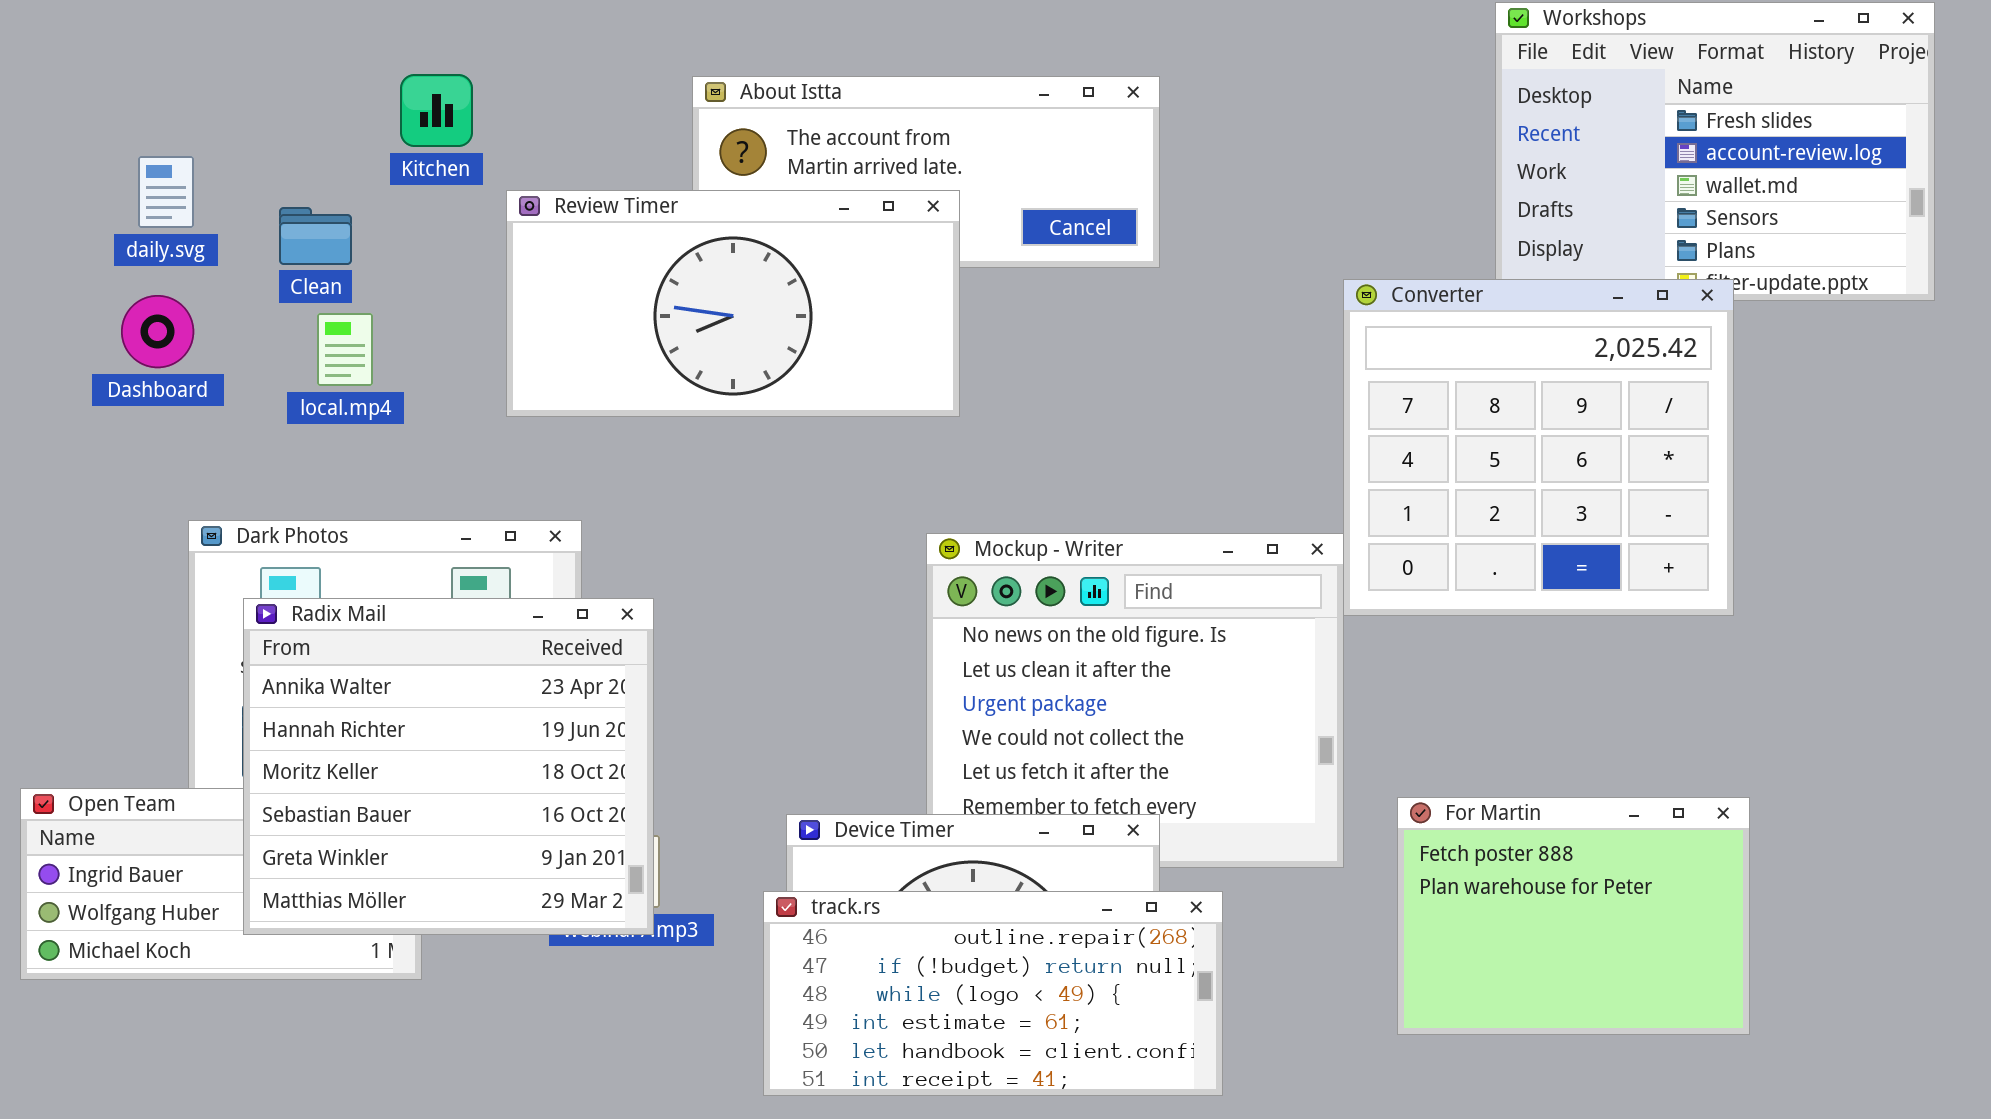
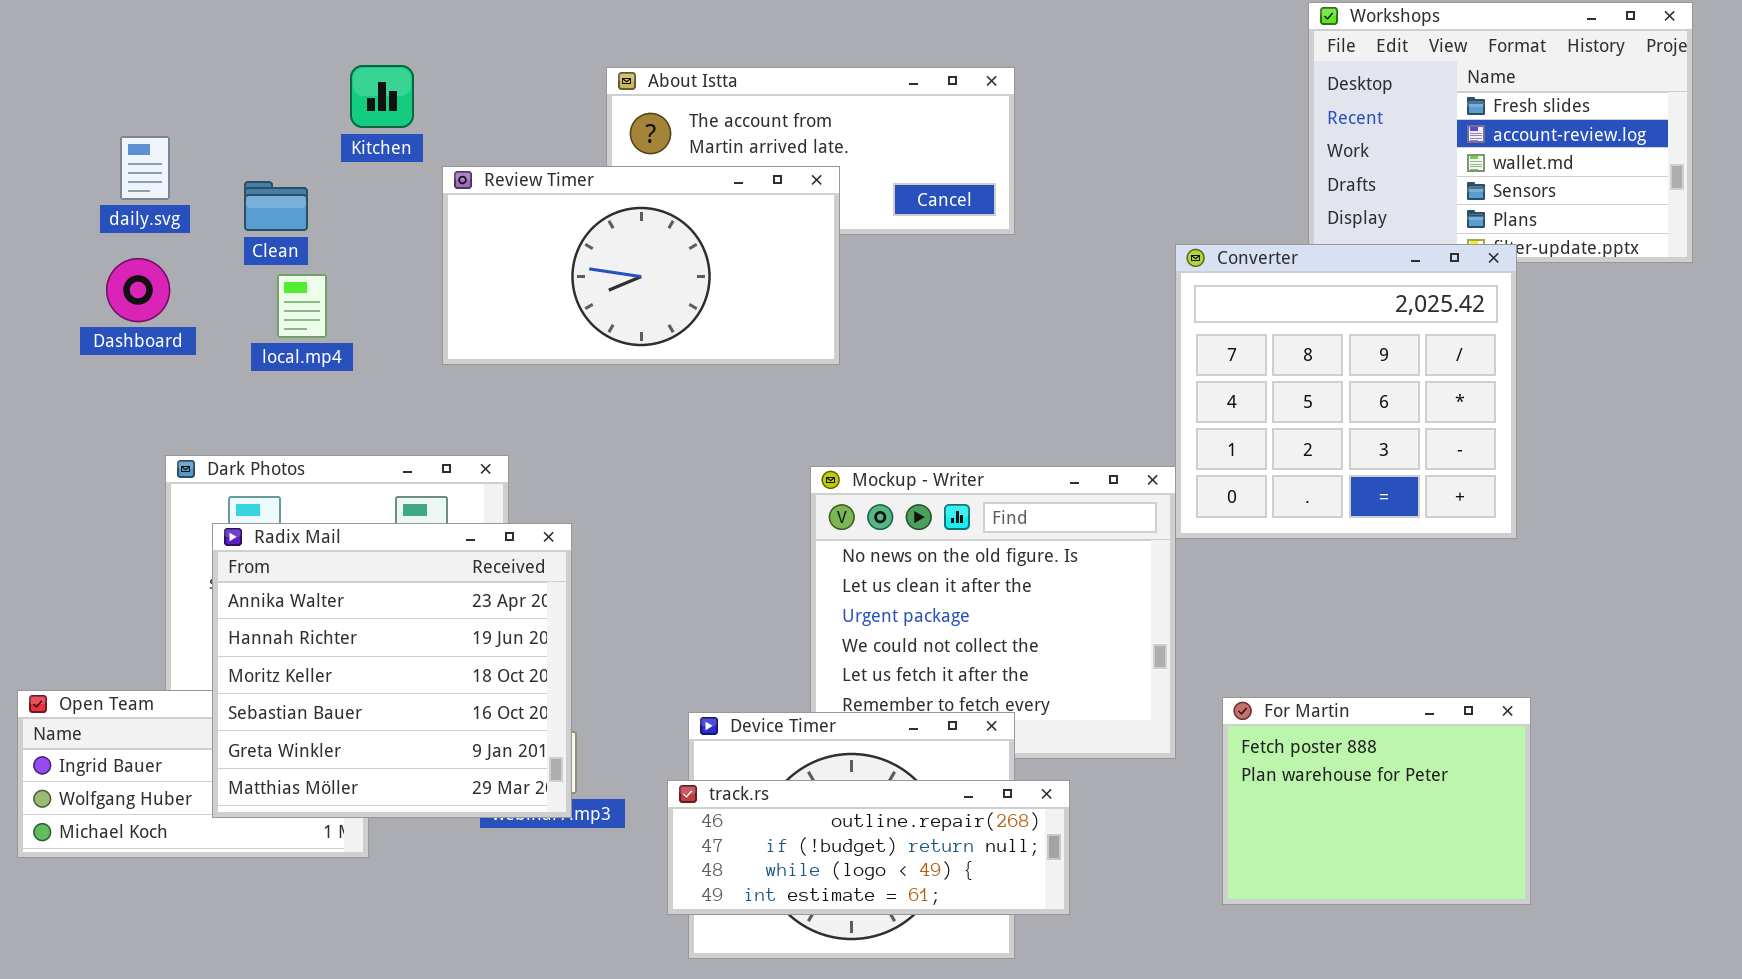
track.rs: [763,891,1223,1096] -> [667,780,1070,915], resized

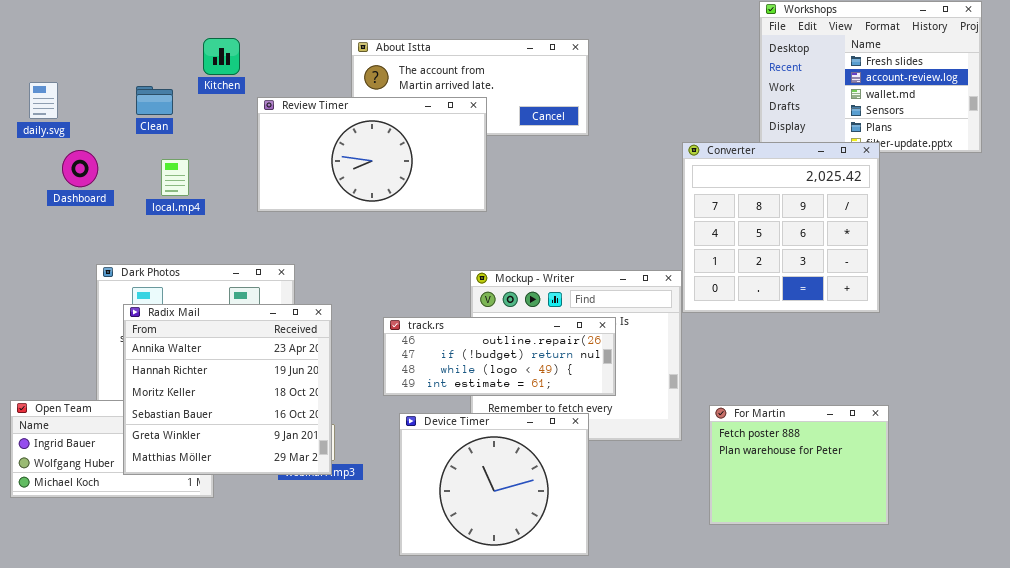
daily.svg: [120,136,170,200] -> [29,82,58,119], moved
Clean: [244,181,308,231] -> [136,86,173,115], moved
track.rs: [667,780,1070,915] -> [383,317,616,396], moved

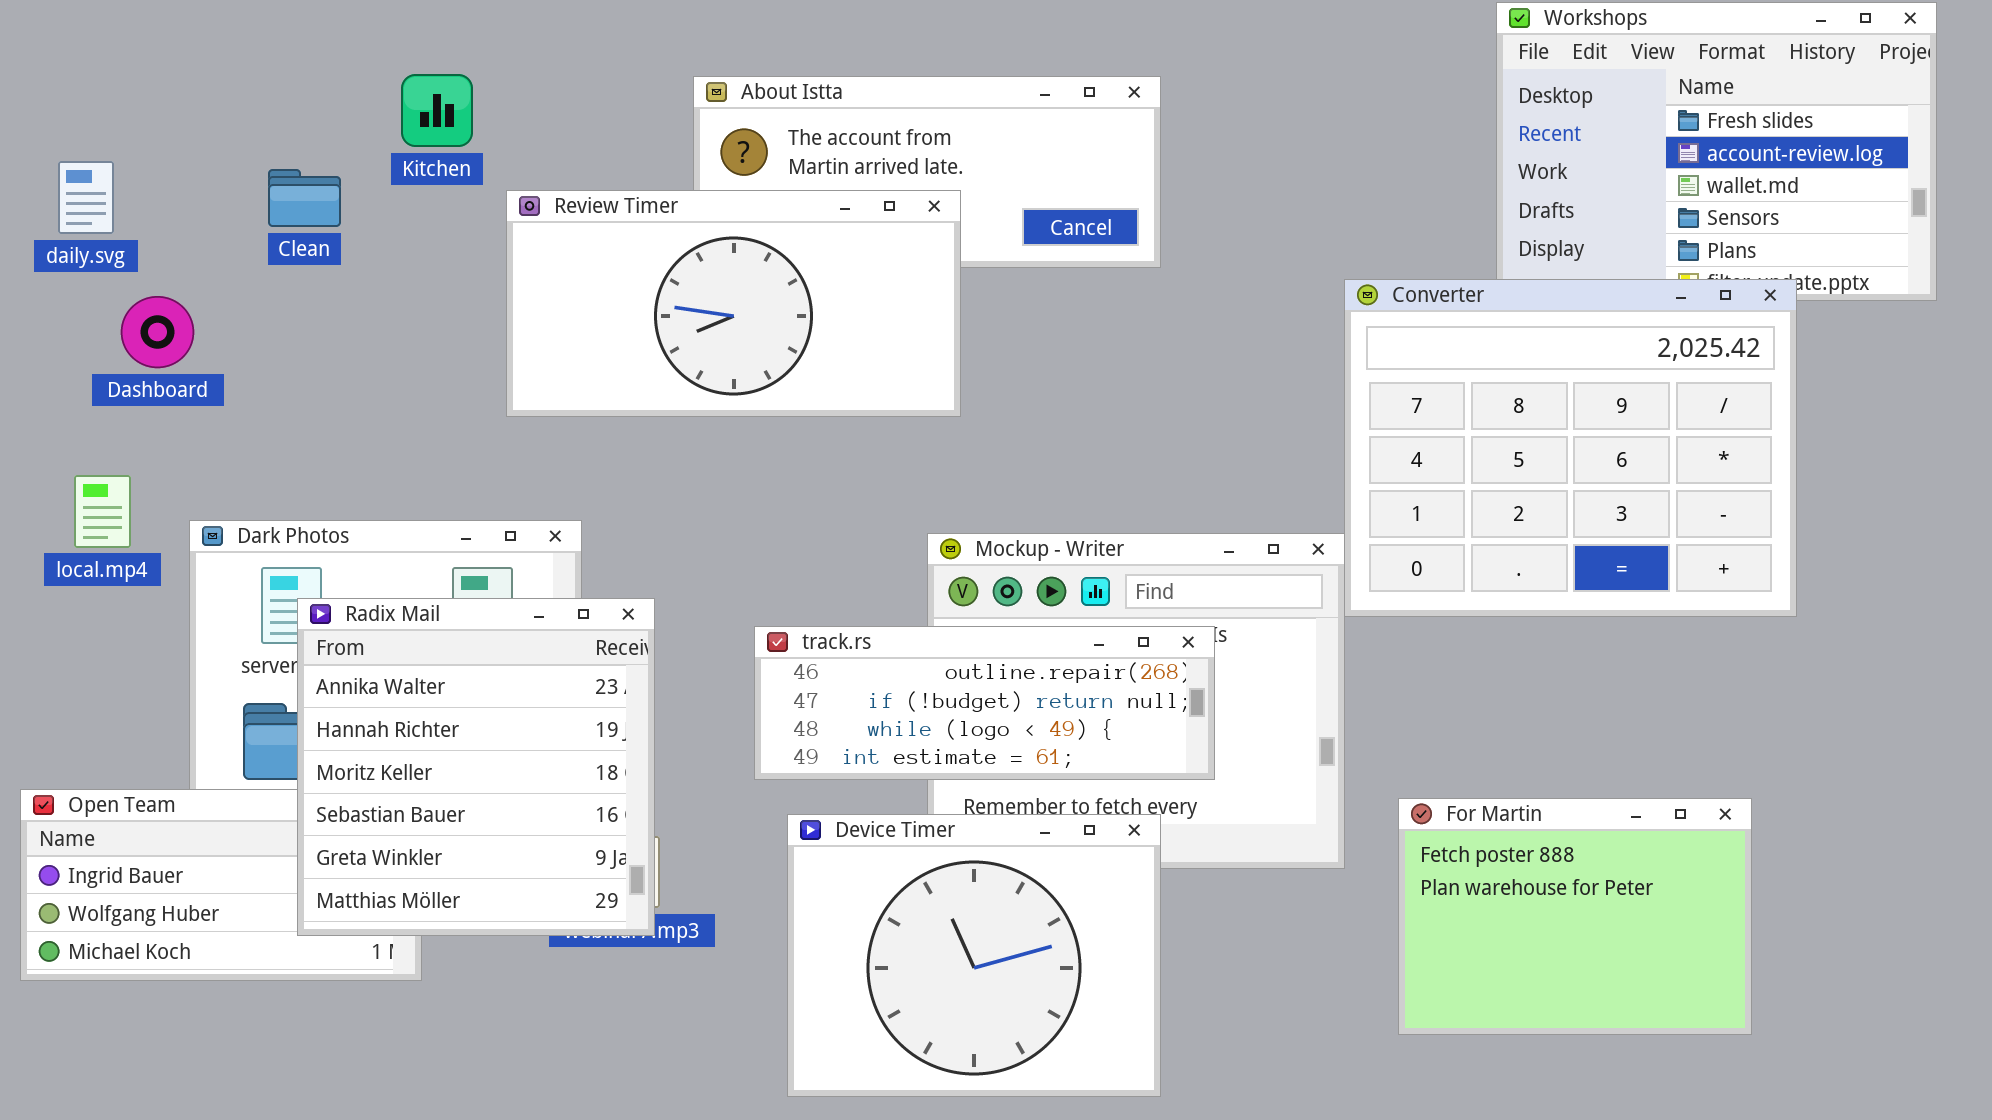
Converter: [682,142,880,313] -> [1344,279,1797,617], resized
local.mp4: [161,159,189,196] -> [74,475,131,548], moved
Radix Mail: [123,304,332,475] -> [297,598,655,936], resized

